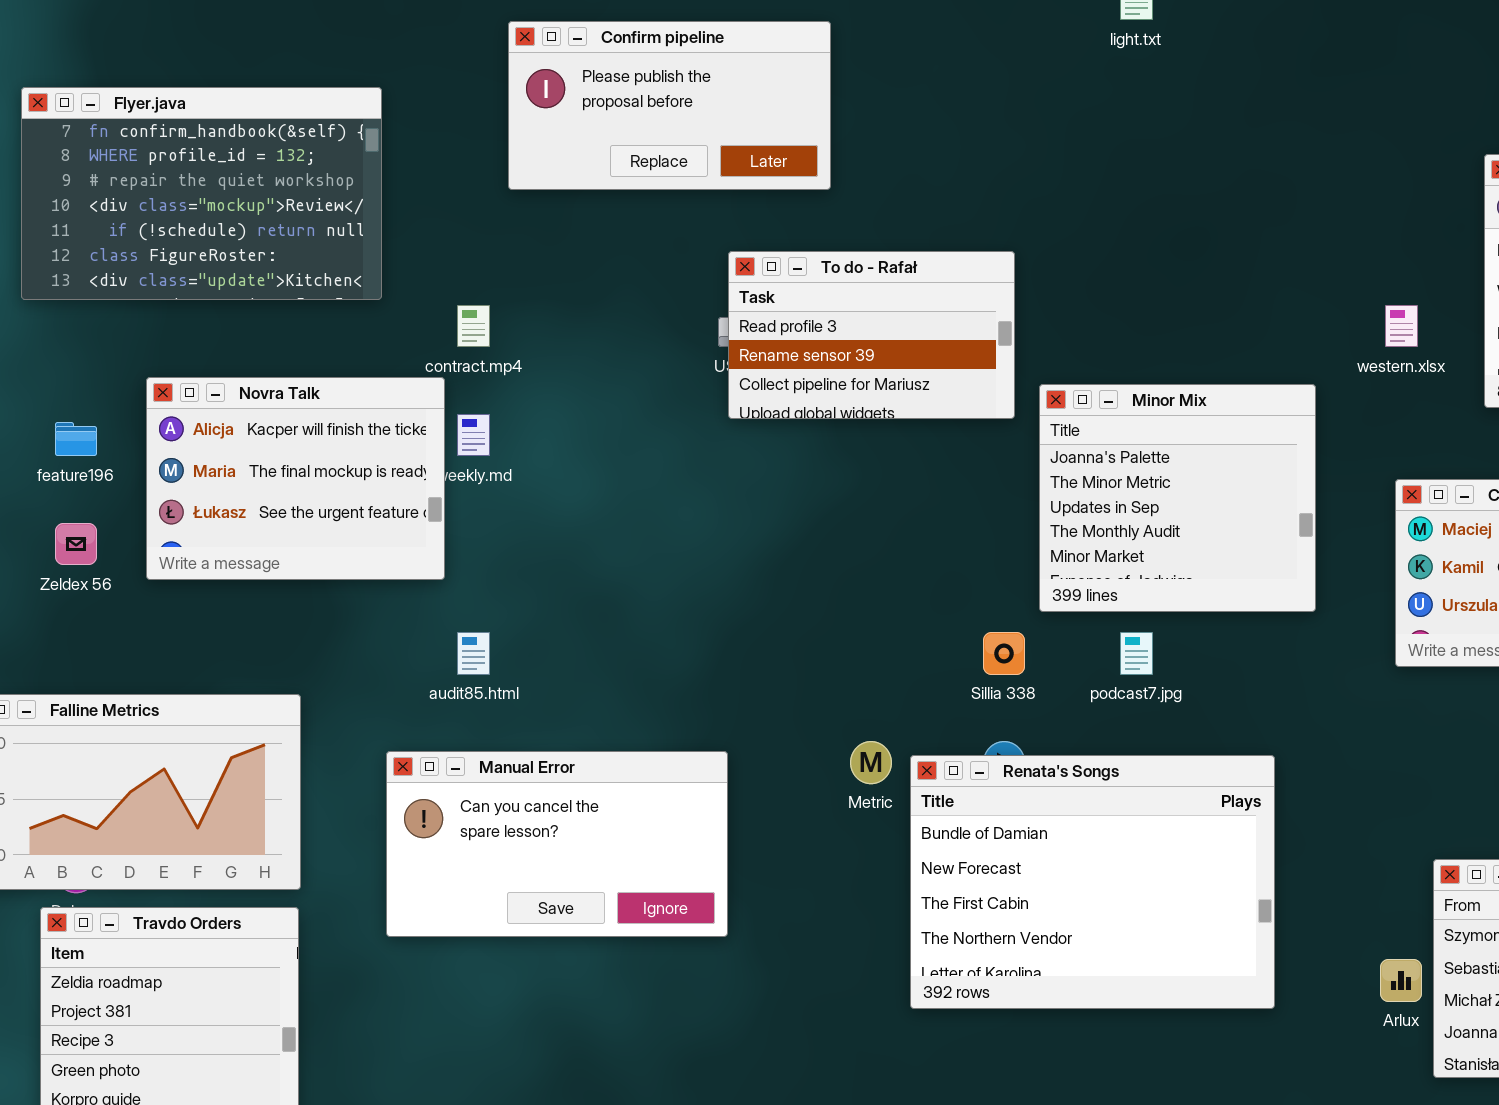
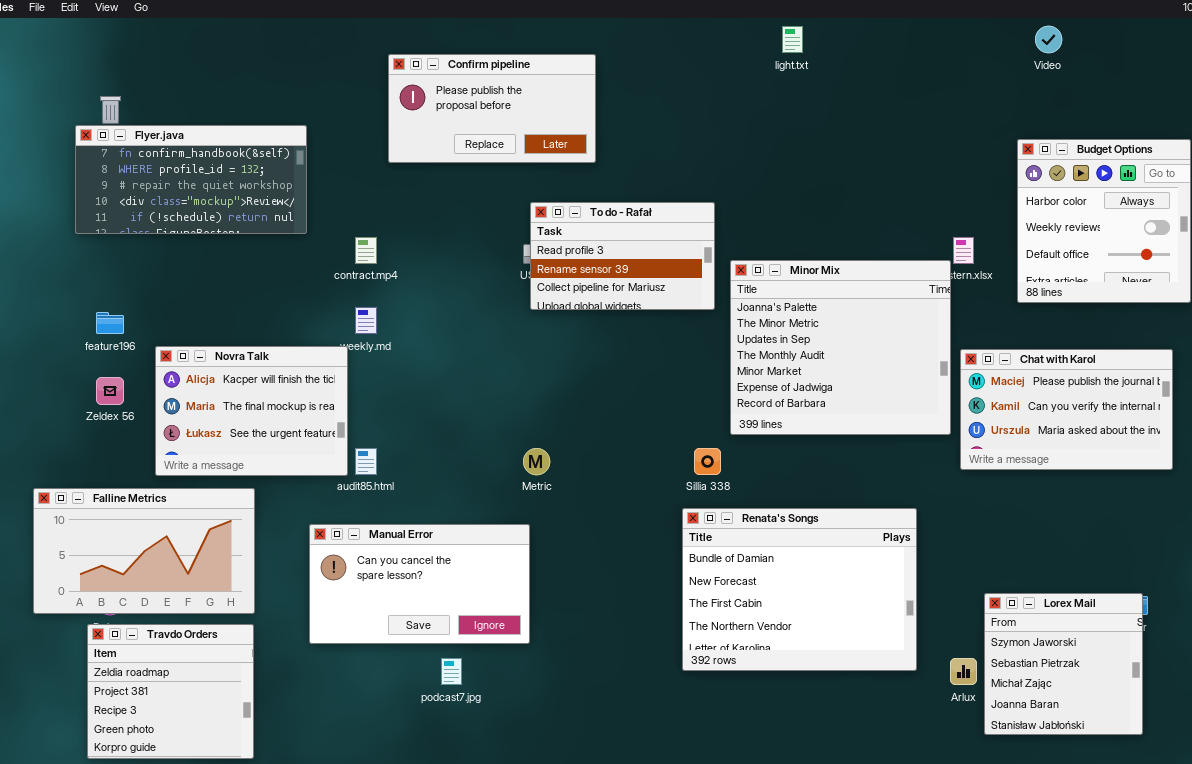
Flyer.java: [21,87,382,300] -> [75,125,307,234], resized
Novra Talk: [146,377,445,580] -> [155,346,348,476], moved
Minor Mix: [1039,384,1316,612] -> [730,260,951,435], resized
podcast7.jpg: [1120,632,1153,675] -> [441,658,462,685], moved
Metric: [850,741,892,784] -> [523,448,550,475], moved
Renata's Songs: [910,755,1275,1009] -> [682,508,917,671], moved

